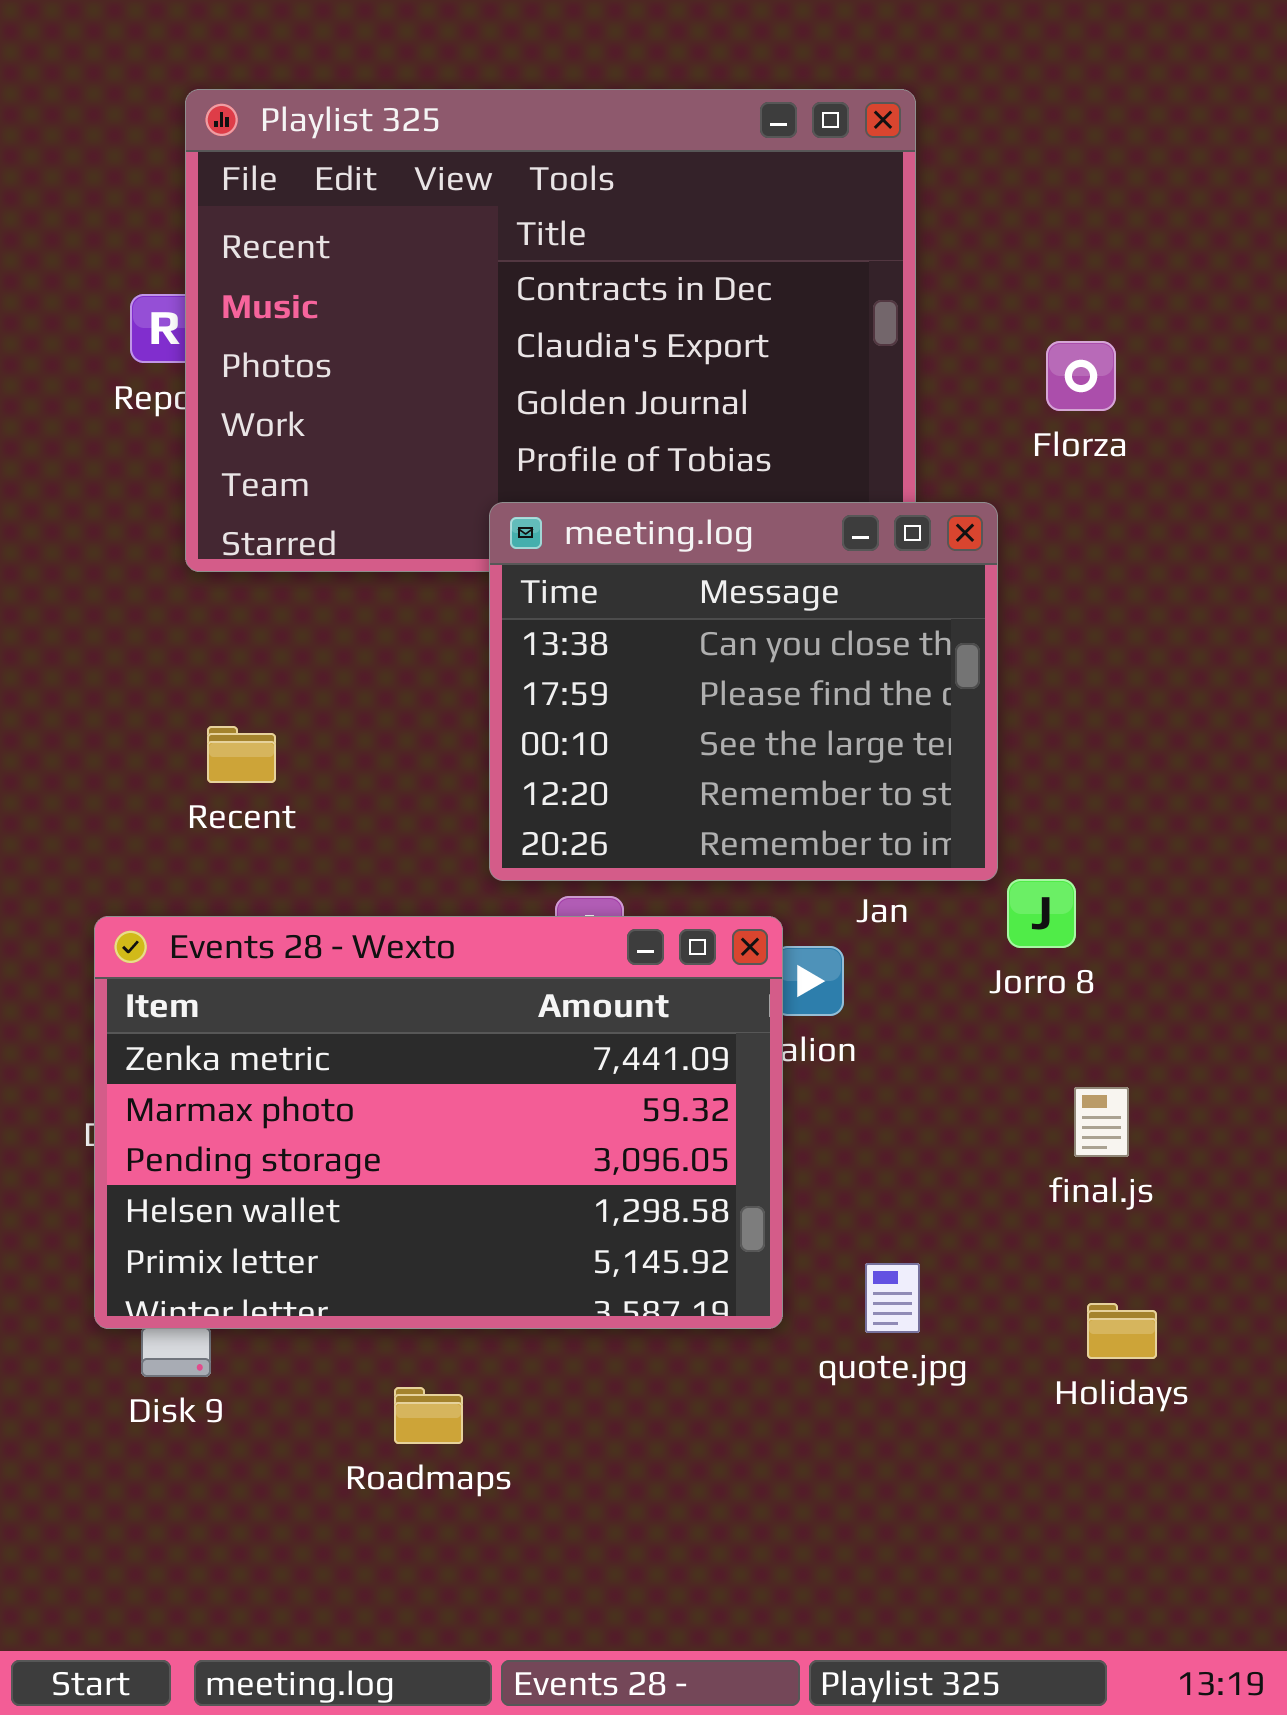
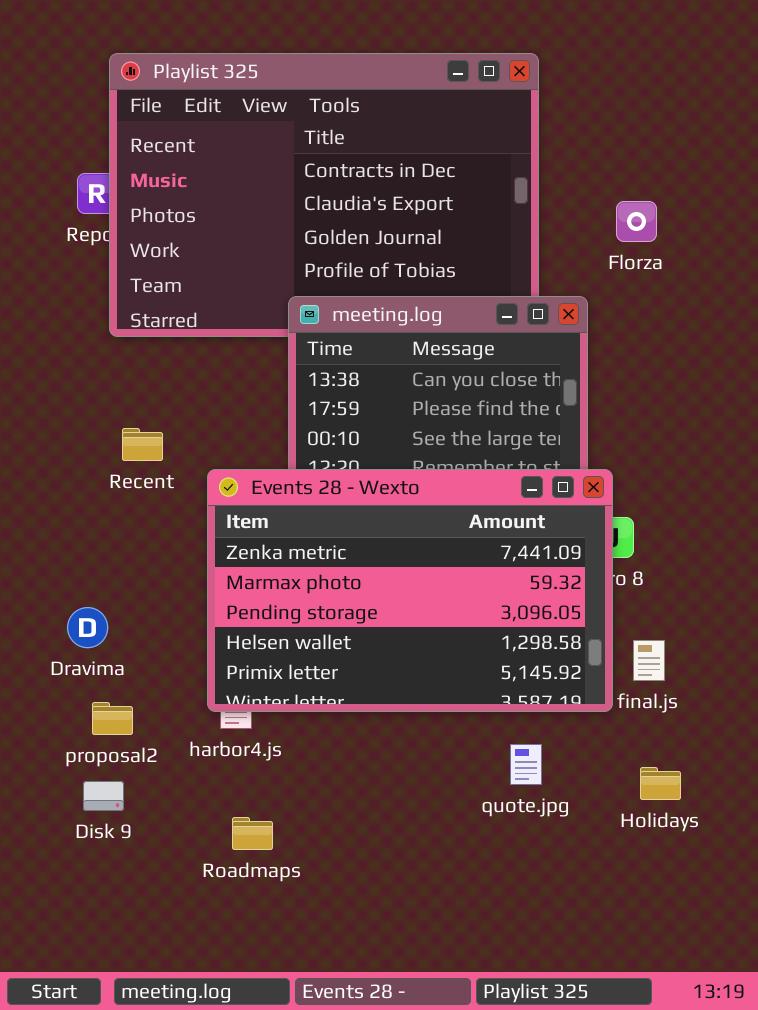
Events 28 - Wexto: [94,916,783,1329] -> [207,469,613,712], moved

